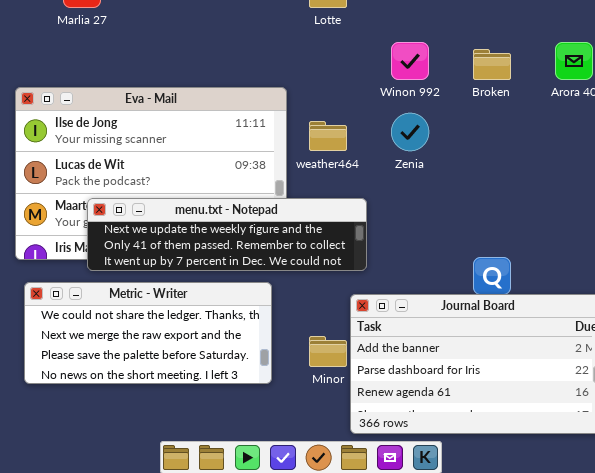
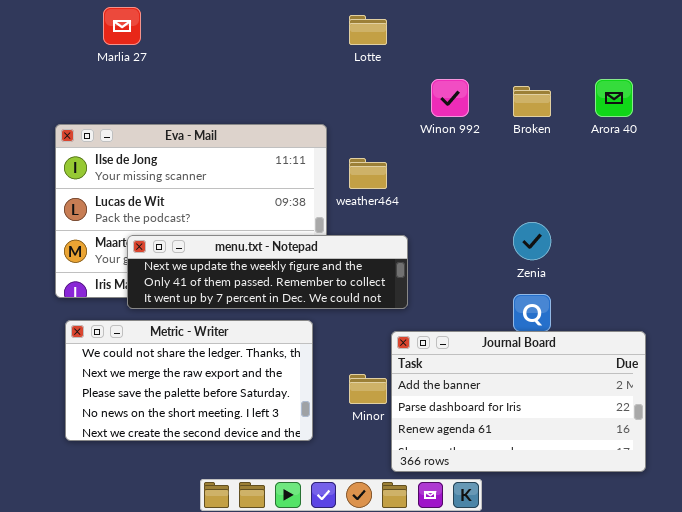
Zenia: [391,113,429,151] -> [513,222,551,260], moved
Metric - Writer: [24,282,272,384] -> [65,320,313,441], resized

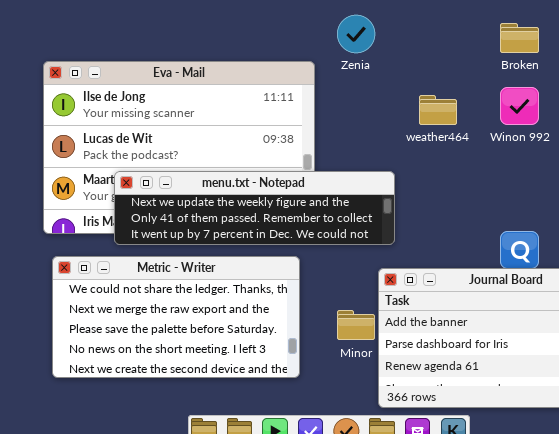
Winon 992: [431,79,469,117] -> [500,87,539,125], moved
weather464: [349,158,387,189] -> [419,95,457,125], moved
Zenia: [513,222,551,260] -> [337,15,375,53], moved

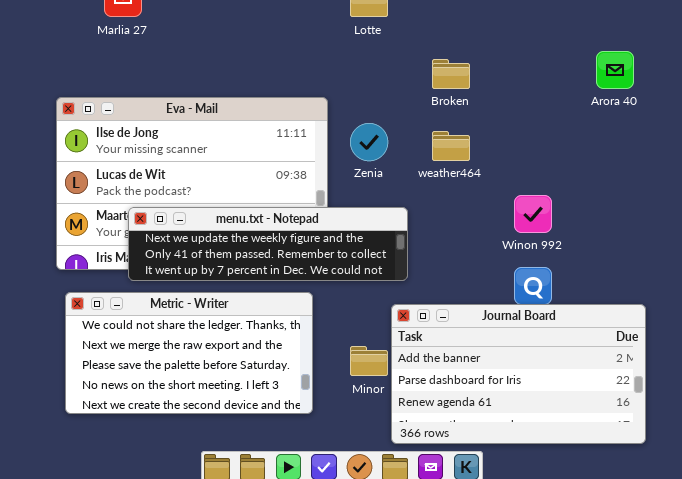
Zenia: [337,15,375,53] -> [350,123,388,161], moved
Broken: [500,23,539,53] -> [432,59,470,89], moved
Winon 992: [500,87,539,125] -> [514,195,552,233], moved

